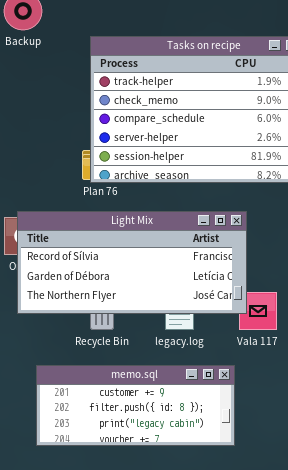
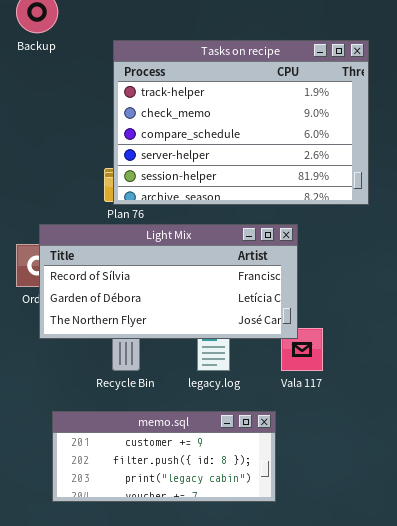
Light Mix: [17,211,247,314] -> [39,224,298,339], moved

